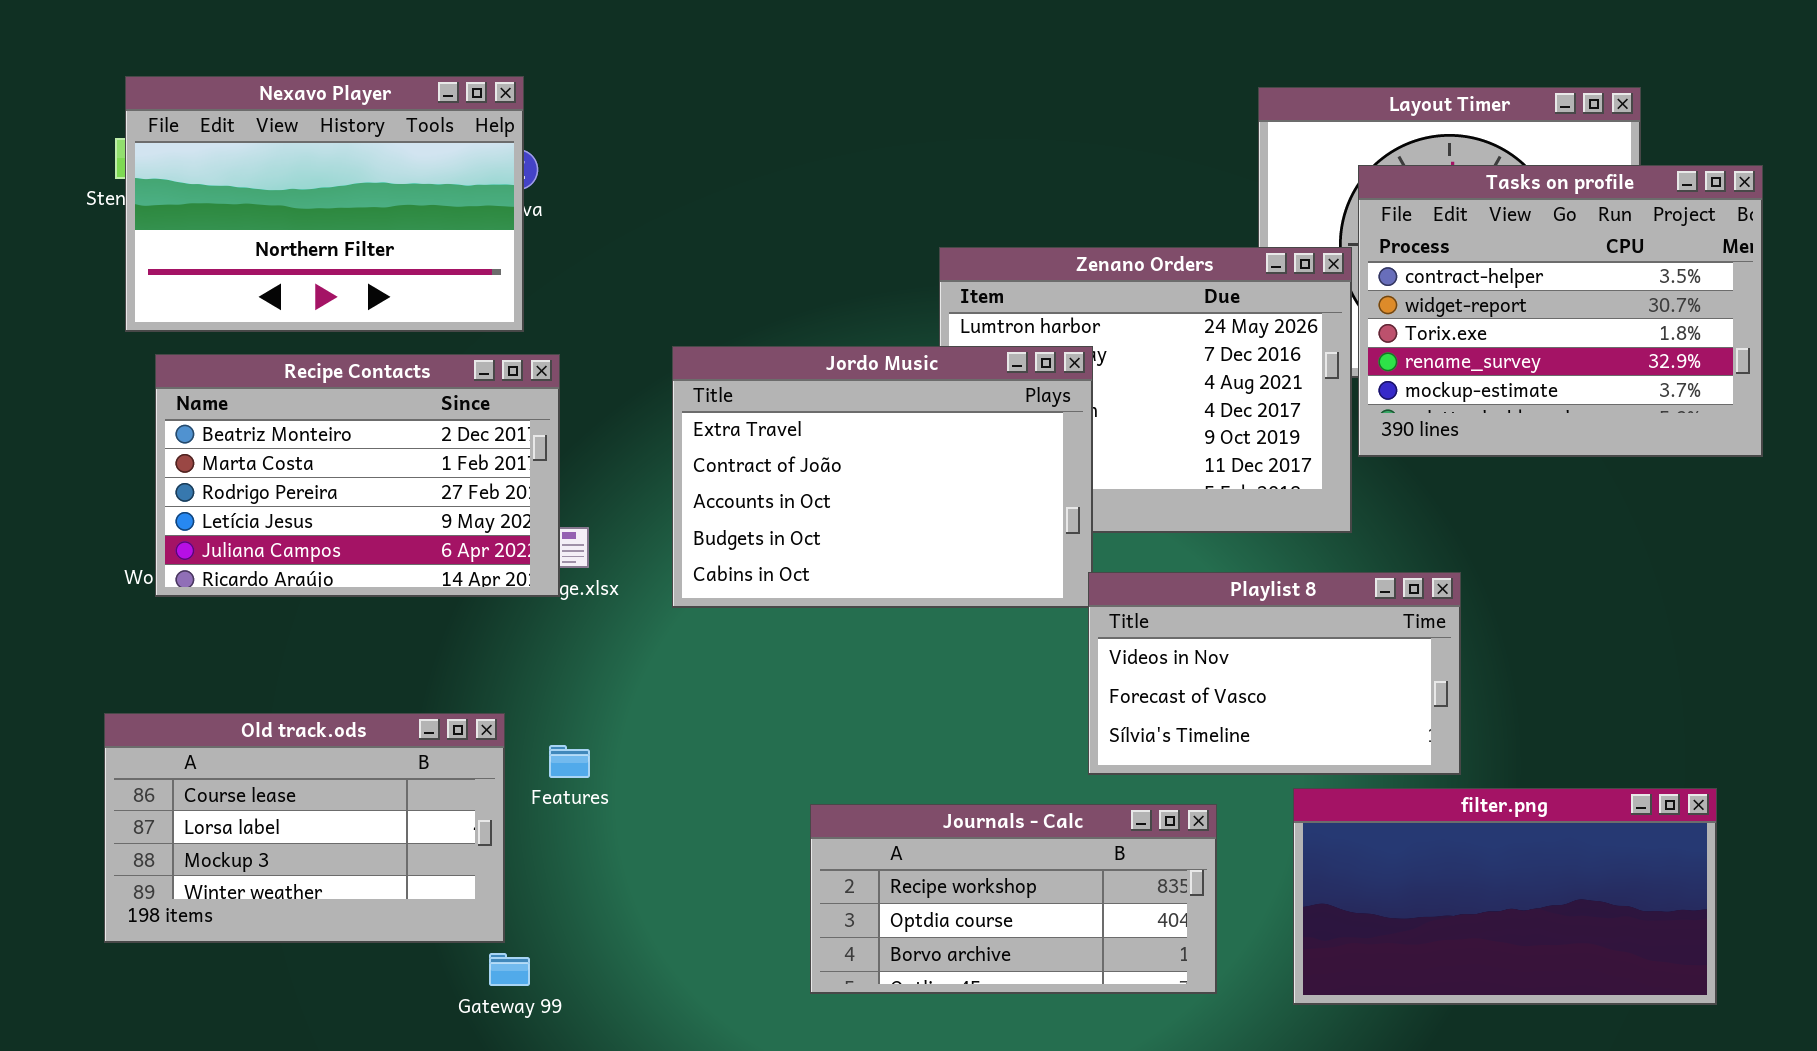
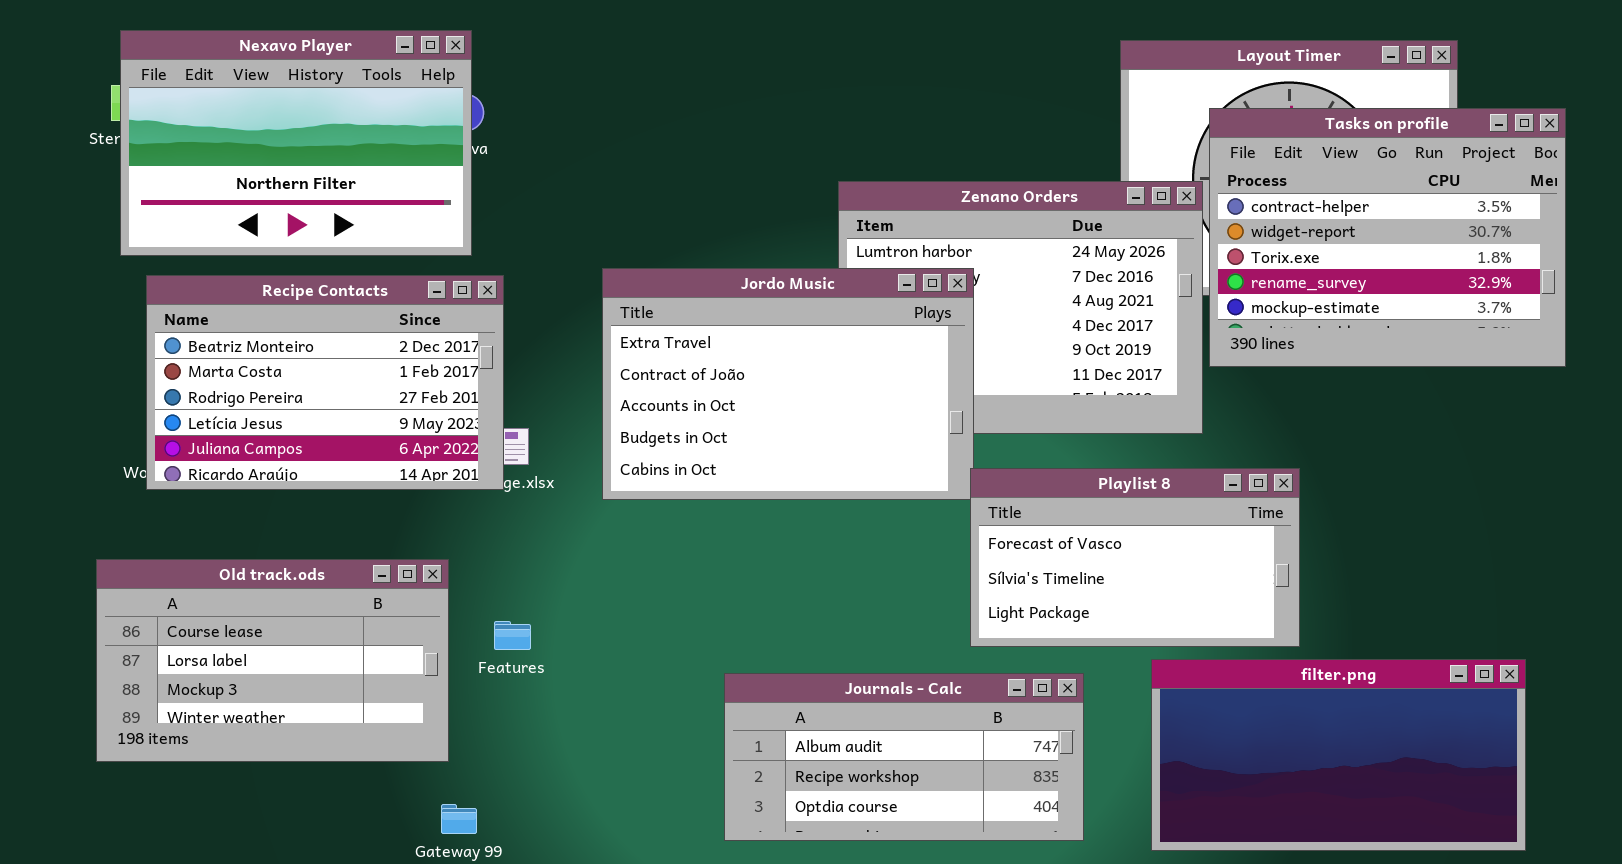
Playlist 8: [1088,572,1461,775] -> [970,468,1300,647], scrolled down 1 row
Old track.ods: [104,713,505,943] -> [96,559,449,762], moved
Journals - Calc: [810,804,1217,994] -> [724,673,1084,841], scrolled up 1 row

